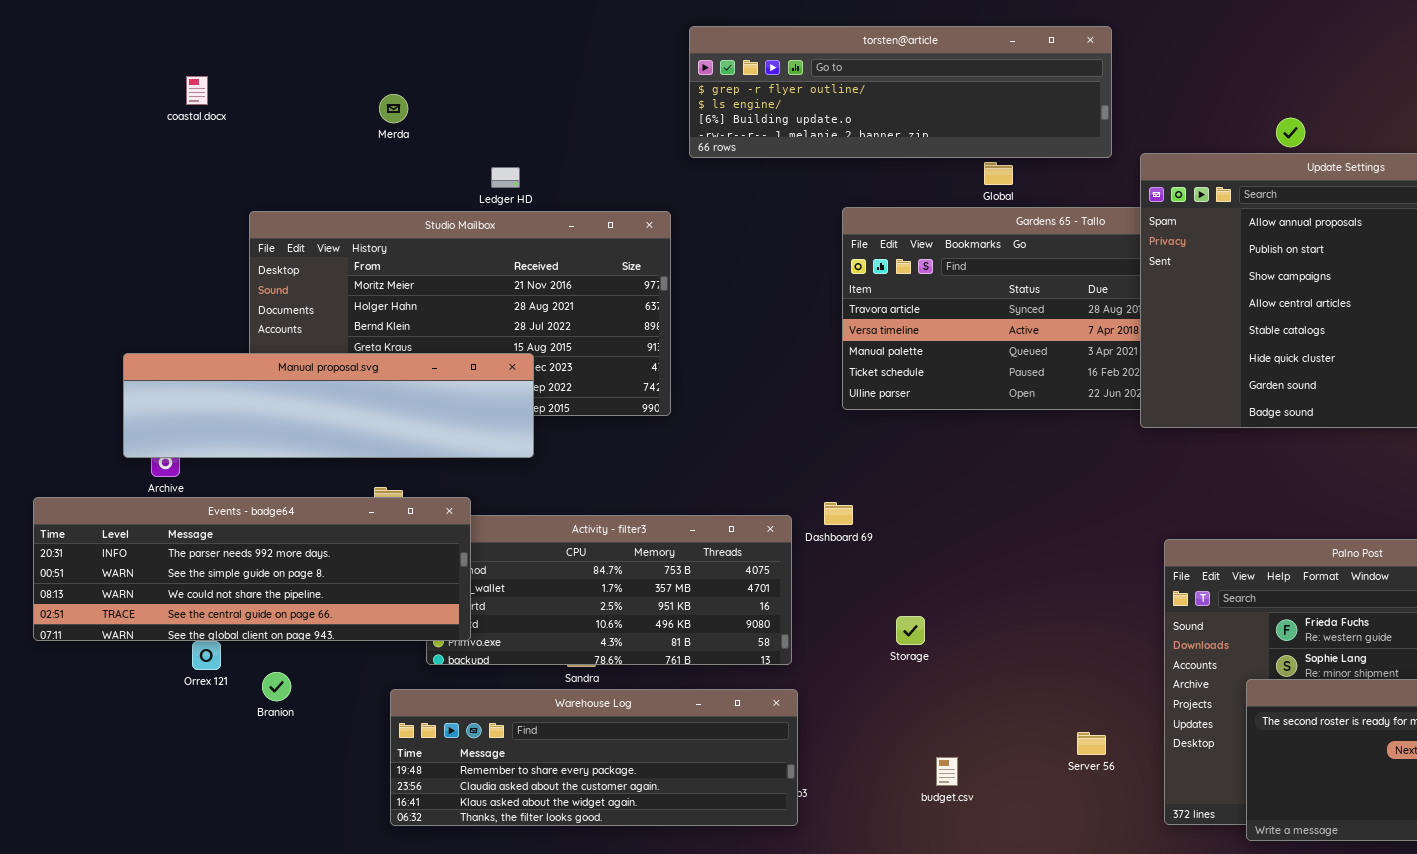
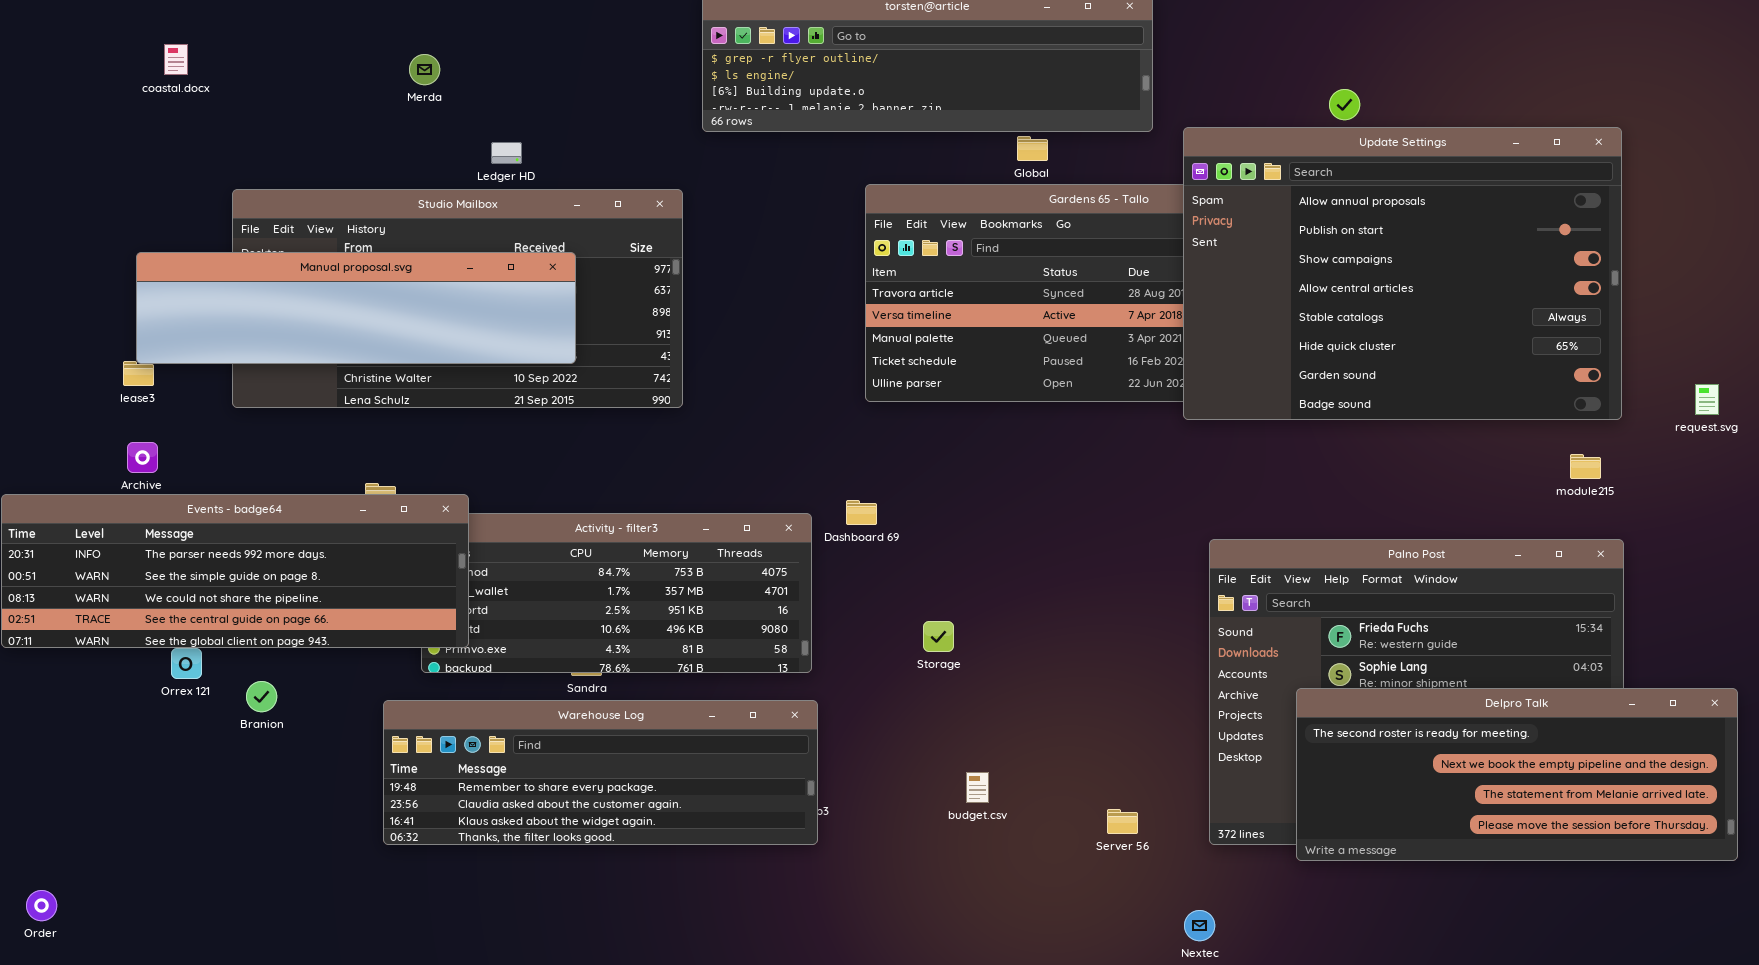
Merda: [379,94,408,123] -> [409,54,440,85], moved
Manual proposal.svg: [123,353,534,458] -> [136,252,576,364], moved
Server 56: [1077,732,1106,755] -> [1107,809,1138,834], moved

